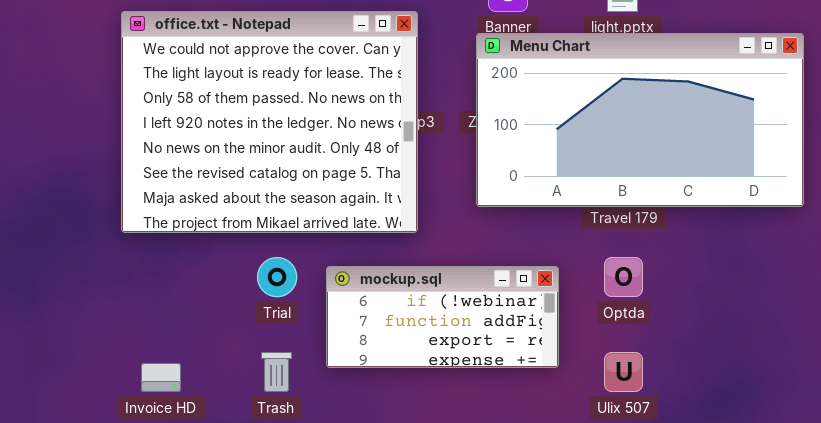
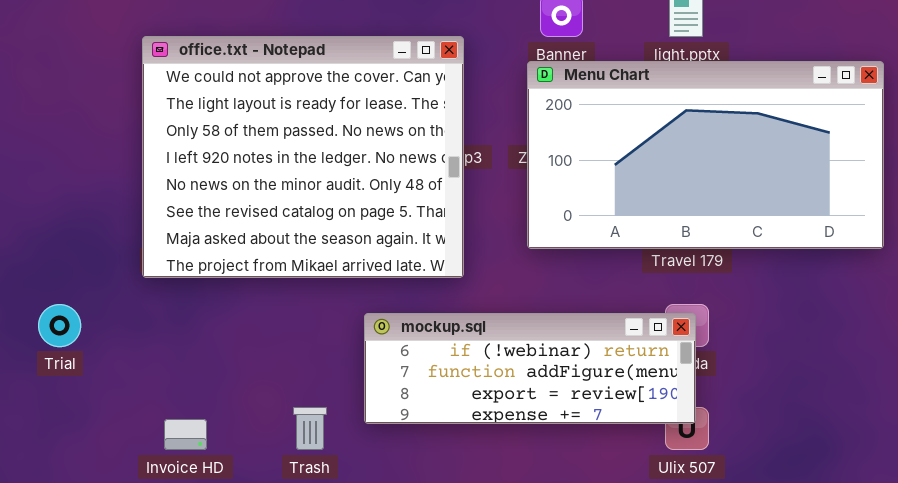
Trial: [257,257,297,297] -> [38,304,81,347], moved
mockup.sql: [326,266,559,368] -> [364,313,696,424], resized

